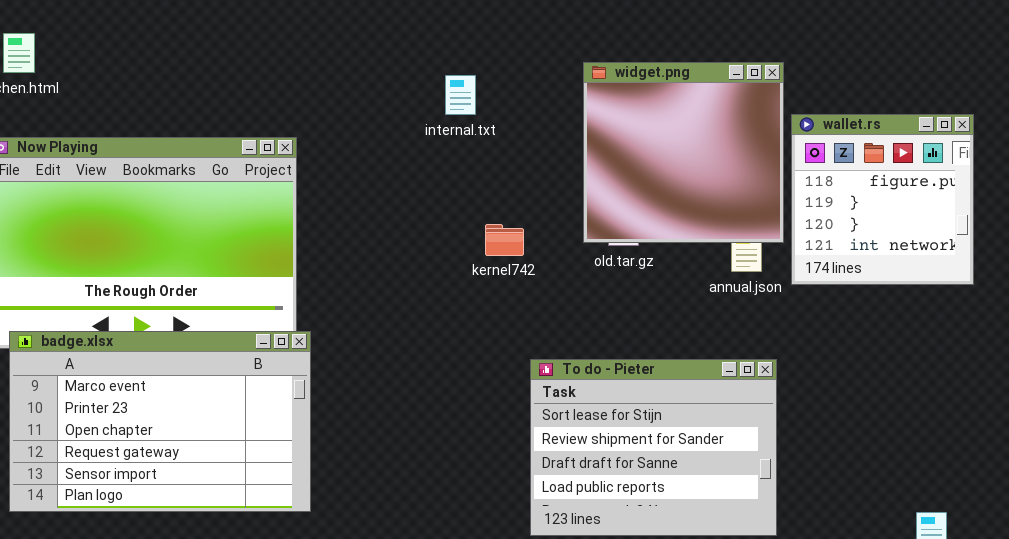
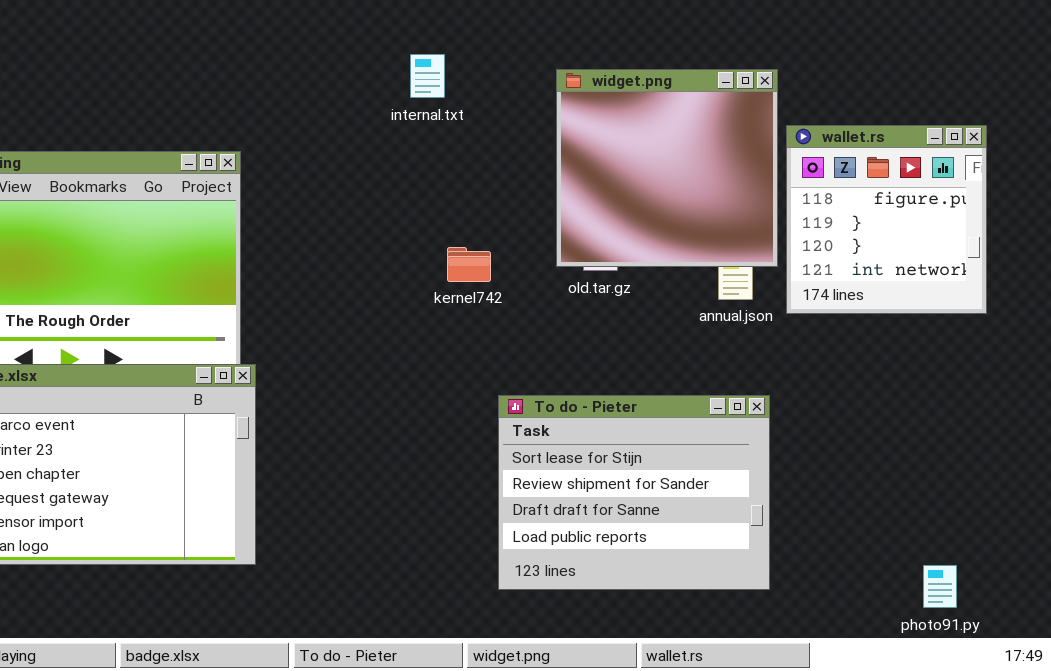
internal.txt: [445,75,476,115] -> [410,54,445,98], moved

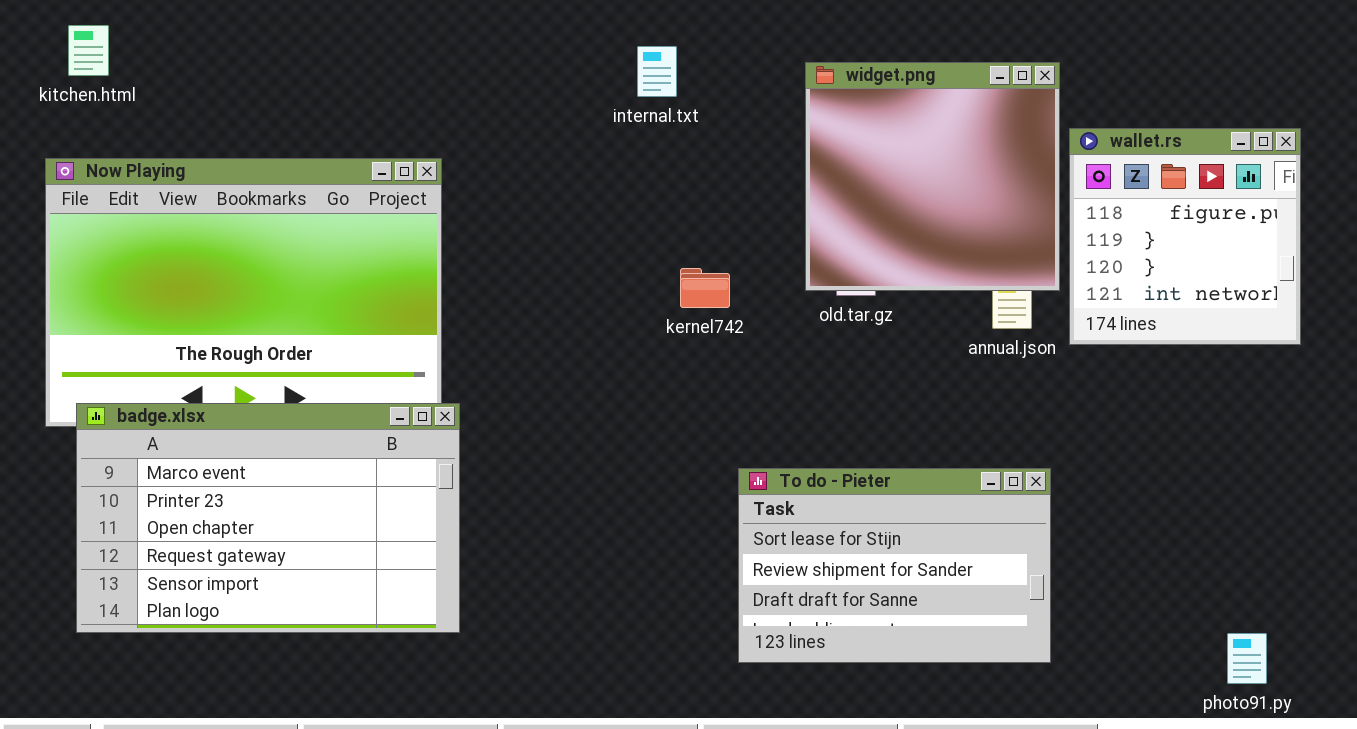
To do - Pieter: [498,395,770,590] -> [738,468,1051,663], resized

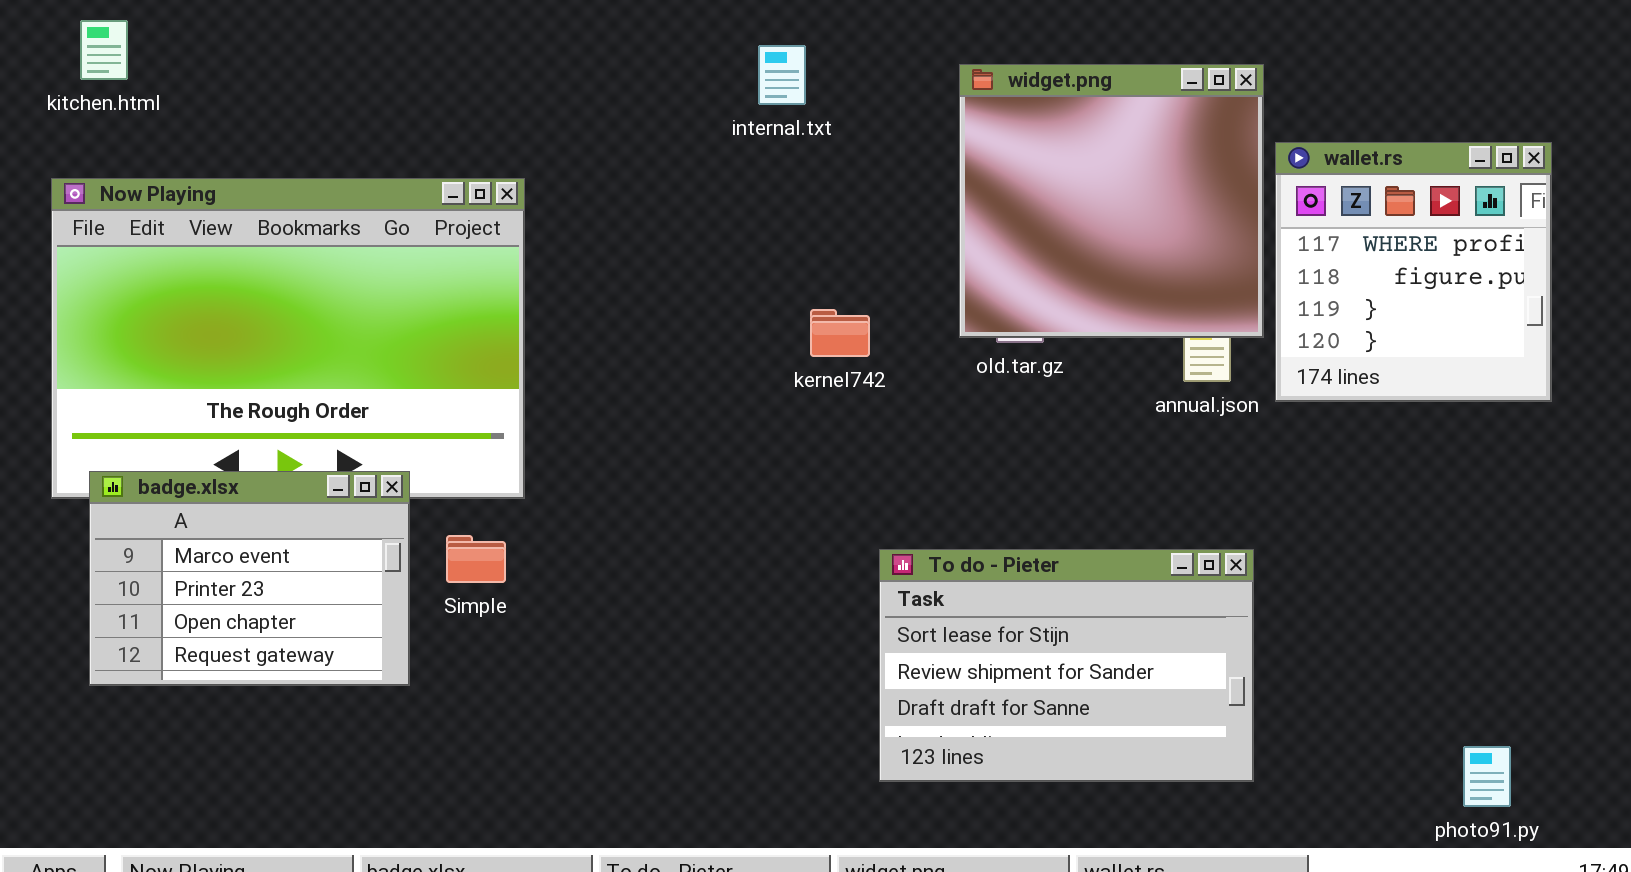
wallet.rs: [1069,128,1301,345] -> [1275,142,1552,402], scrolled up 1 row
badge.xlsx: [76,403,460,633] -> [89,471,410,686], resized

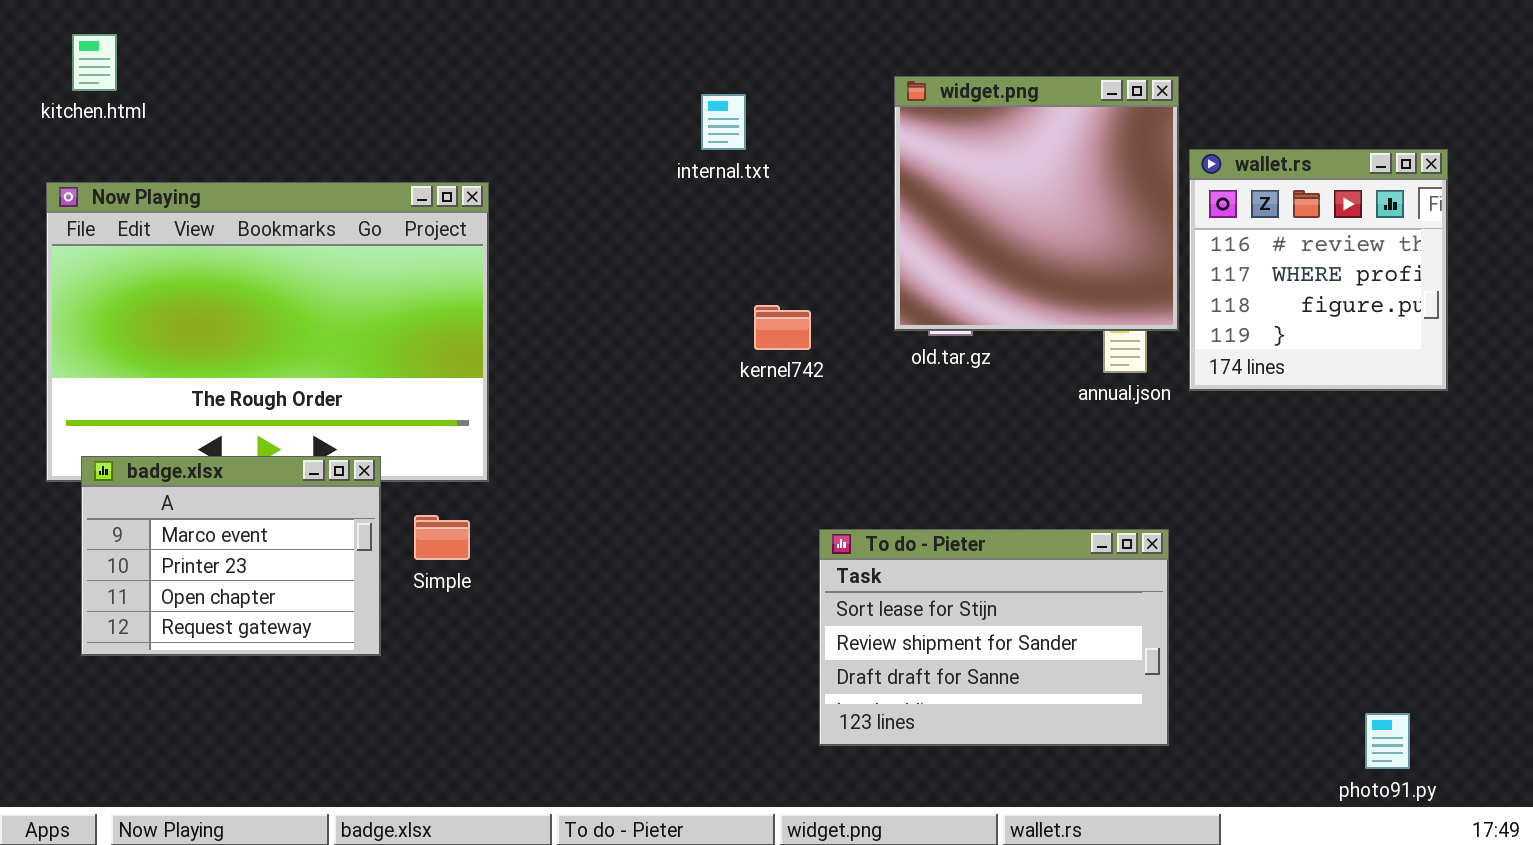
internal.txt: [758,45,806,105] -> [701,94,746,150], moved
wallet.rs: [1275,142,1552,402] -> [1189,149,1448,391], scrolled up 1 row

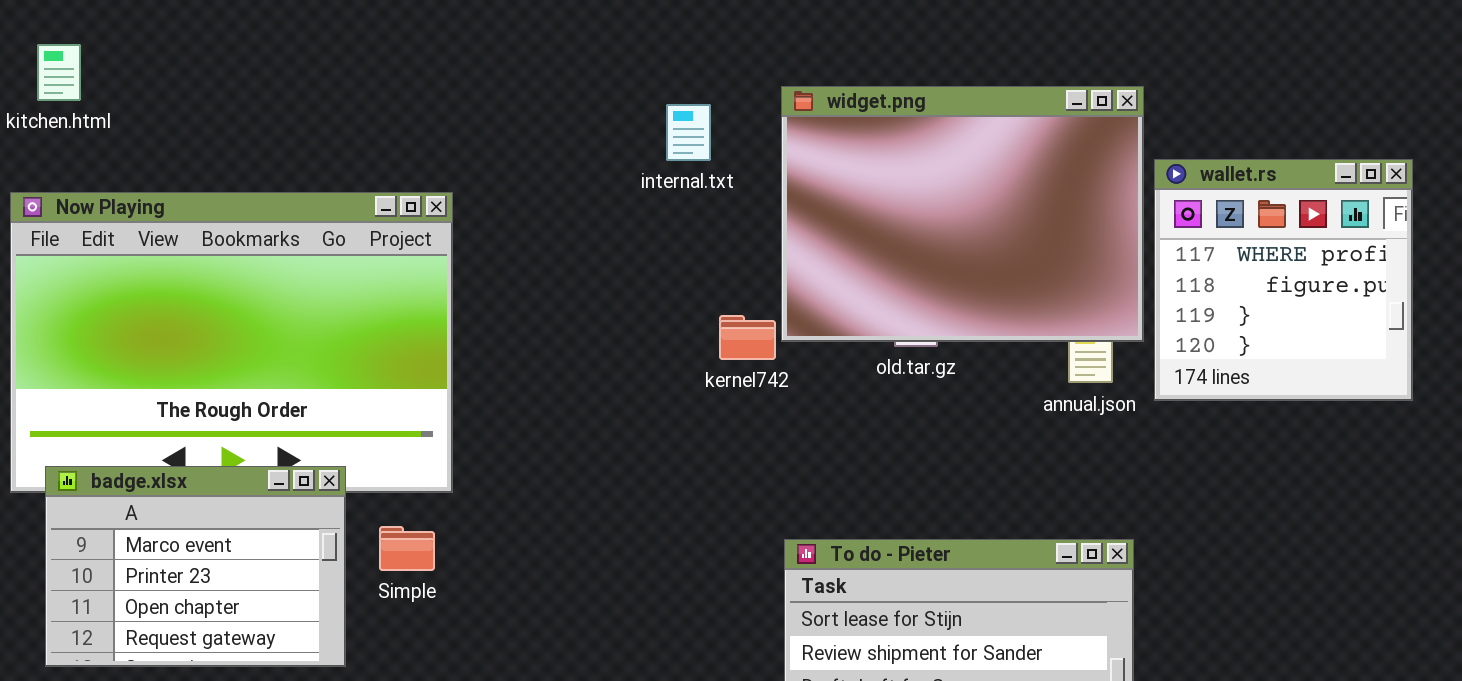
widget.png: [894,76,1179,331] -> [781,86,1144,342], resized
wallet.rs: [1189,149,1448,391] -> [1154,159,1413,401], scrolled down 1 row

